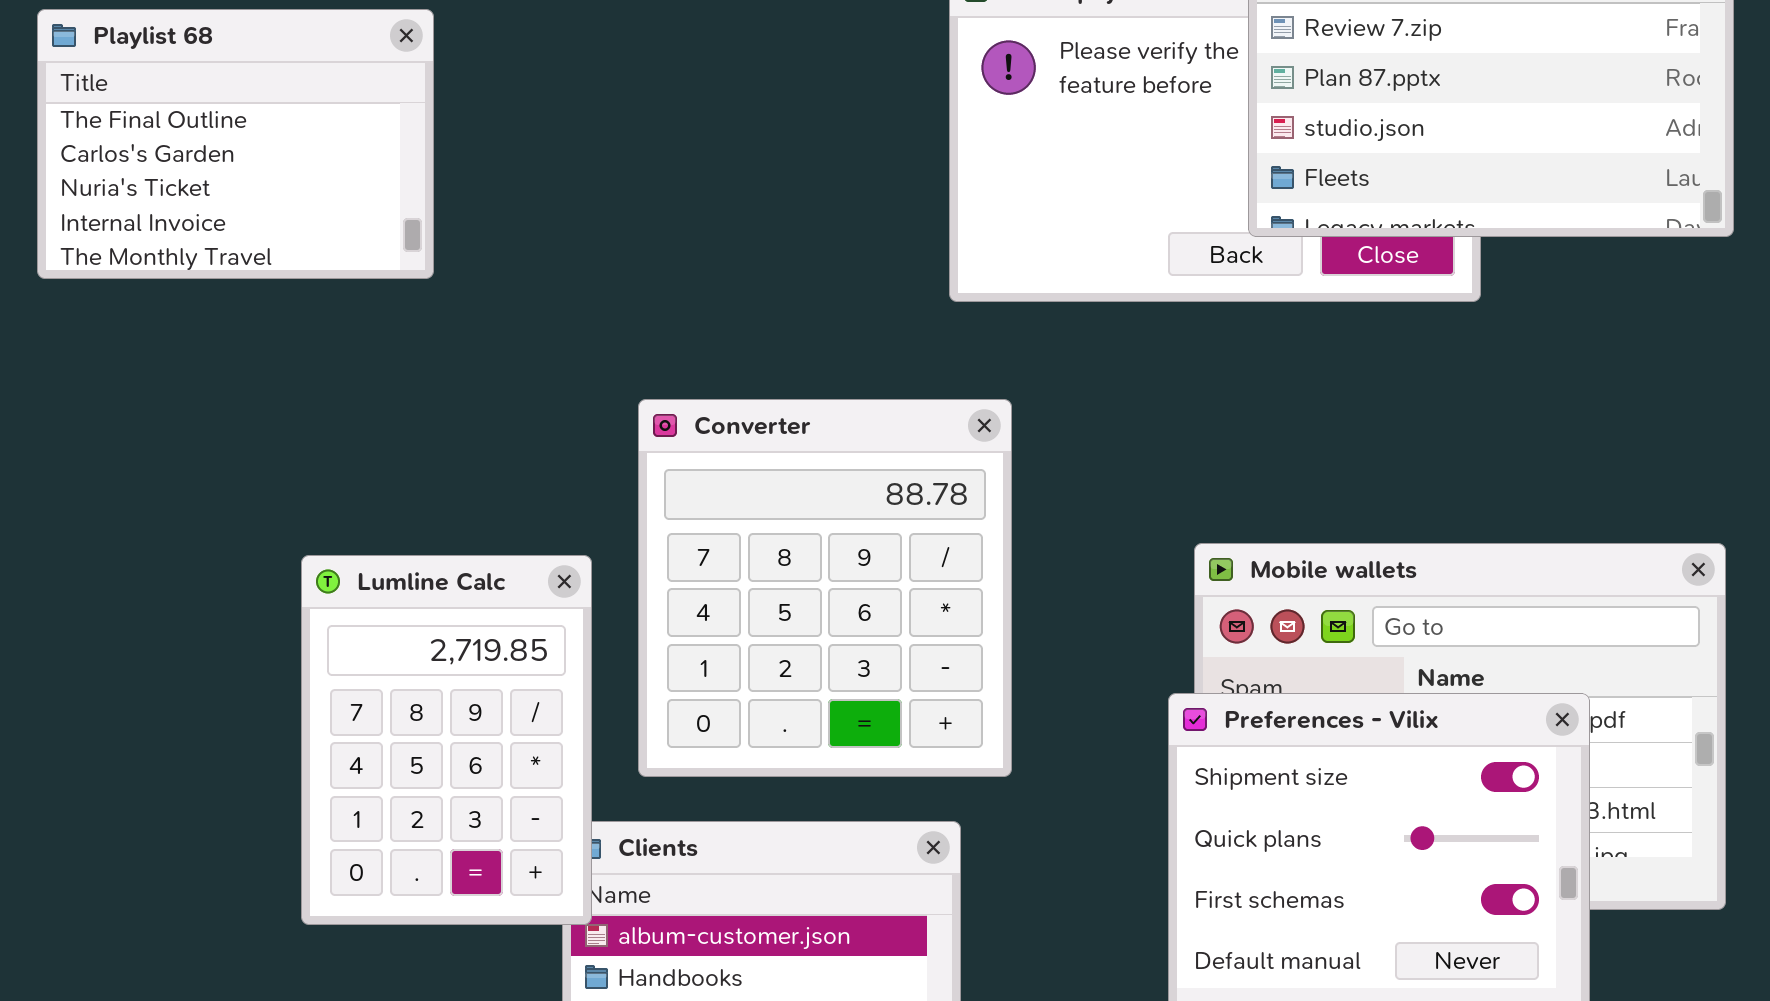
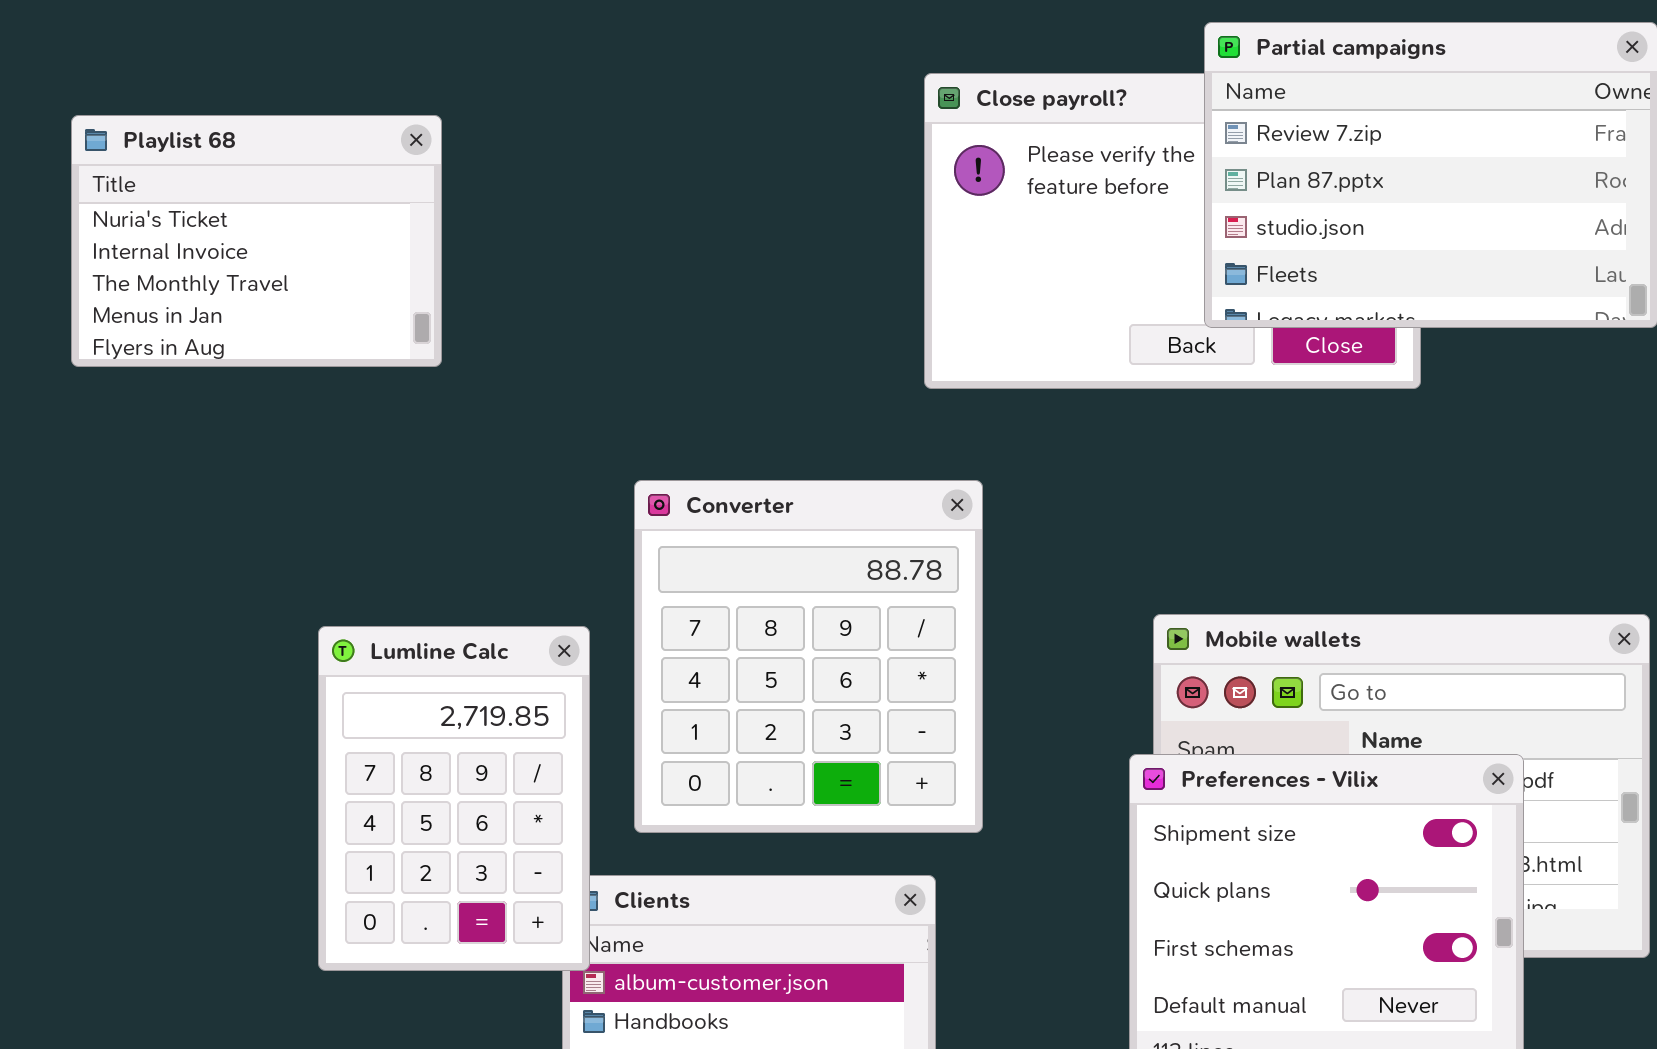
Playlist 68: [37,9,434,279] -> [71,115,442,367], scrolled down 2 rows

